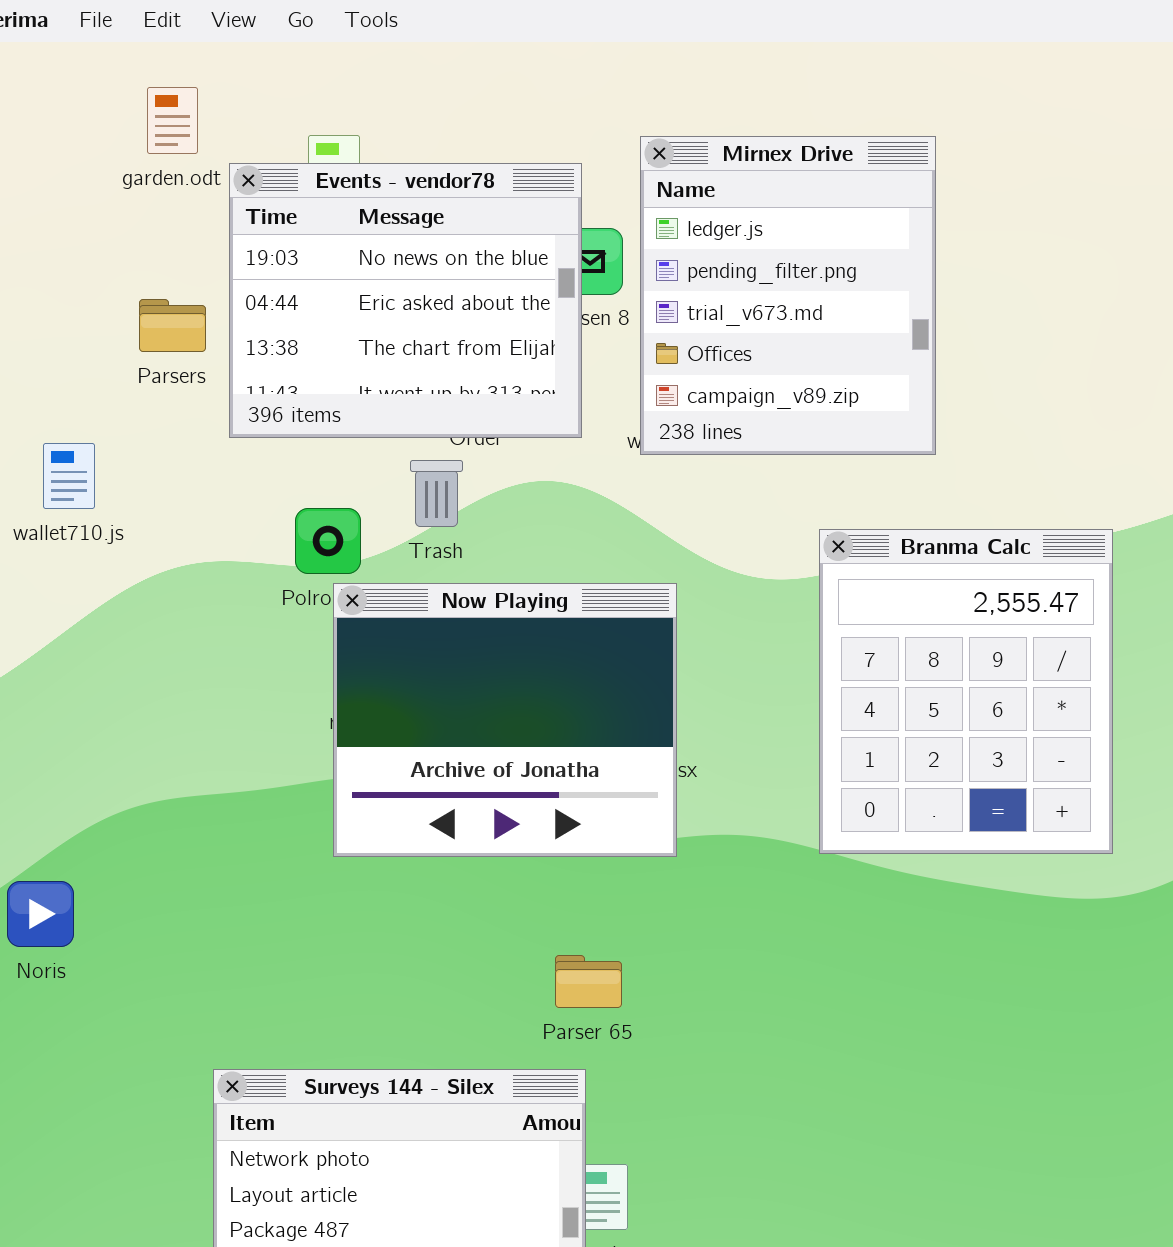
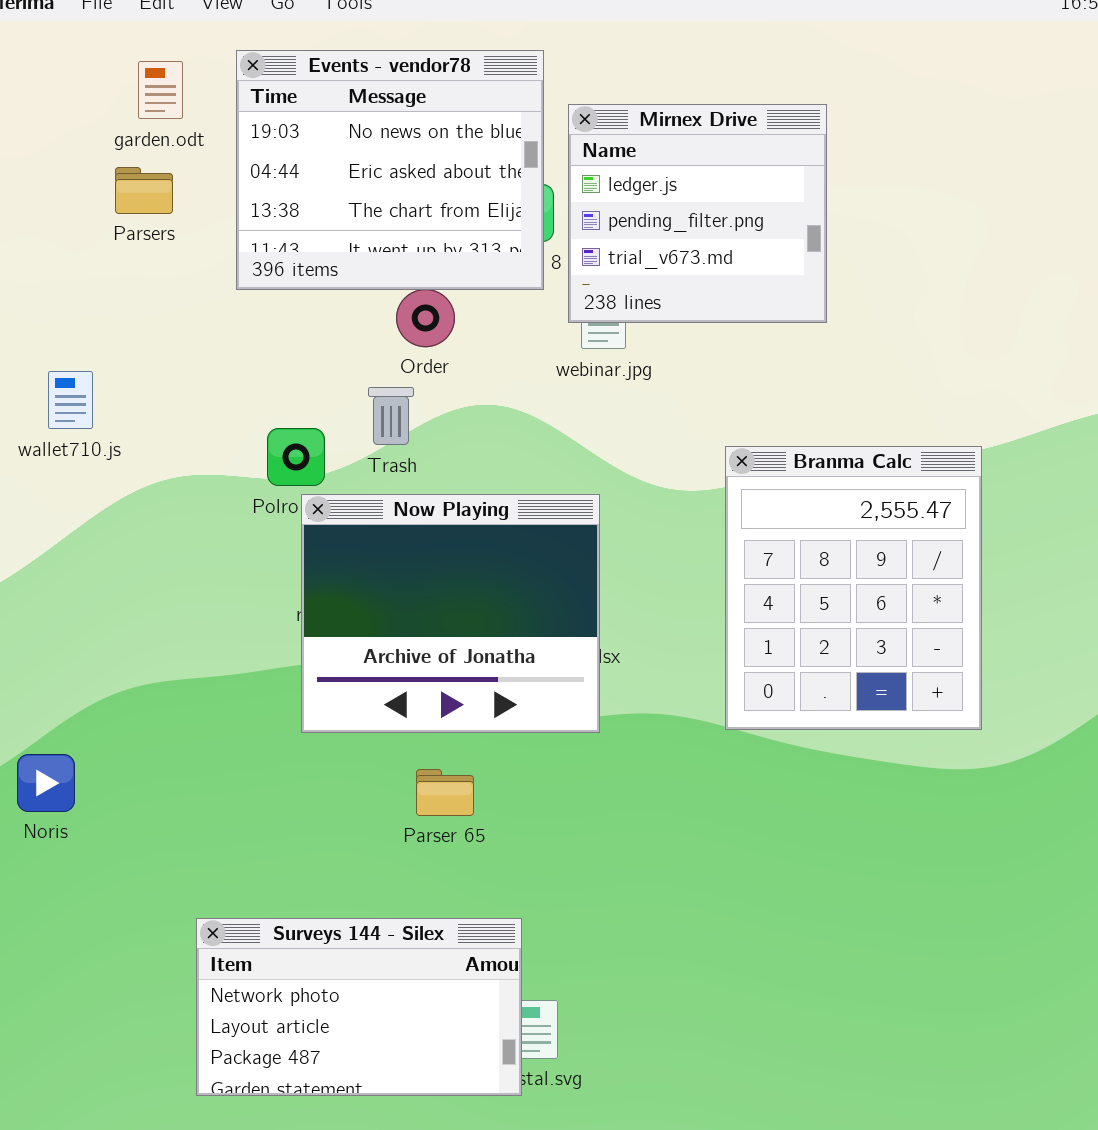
Mirnex Drive: [640,136,936,455] -> [568,104,827,323], resized
Events - vendor78: [229,163,582,438] -> [236,50,544,290], moved
Parsers: [139,299,206,352] -> [115,167,173,214], moved
Parser 65: [555,955,622,1008] -> [416,769,474,816], moved

